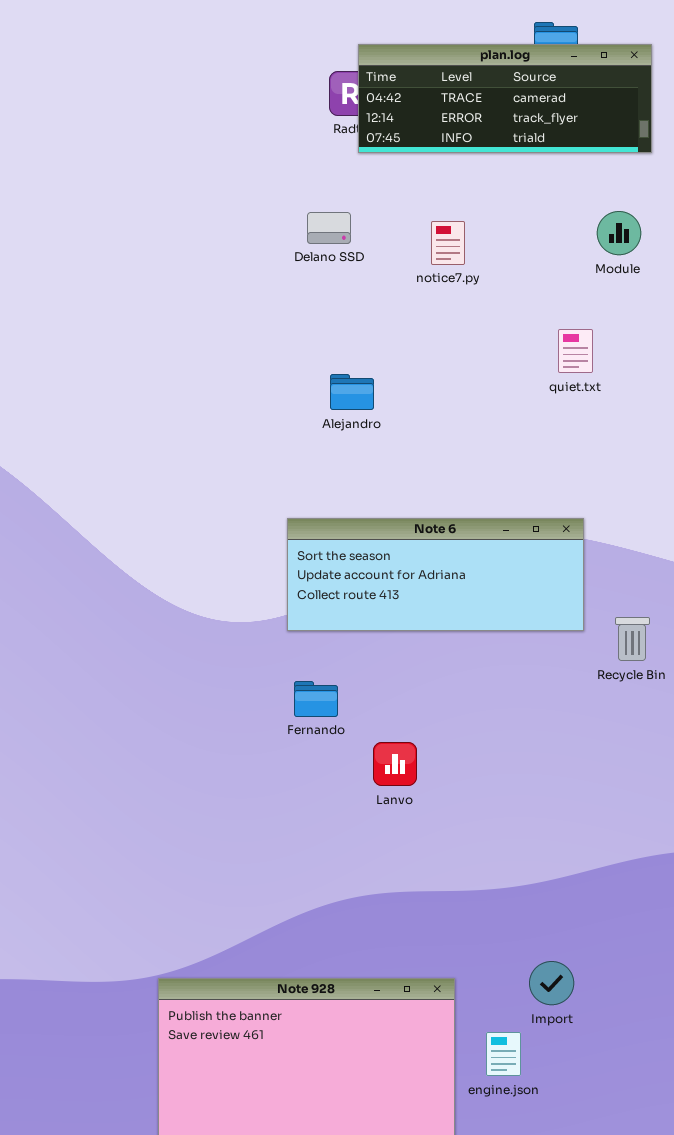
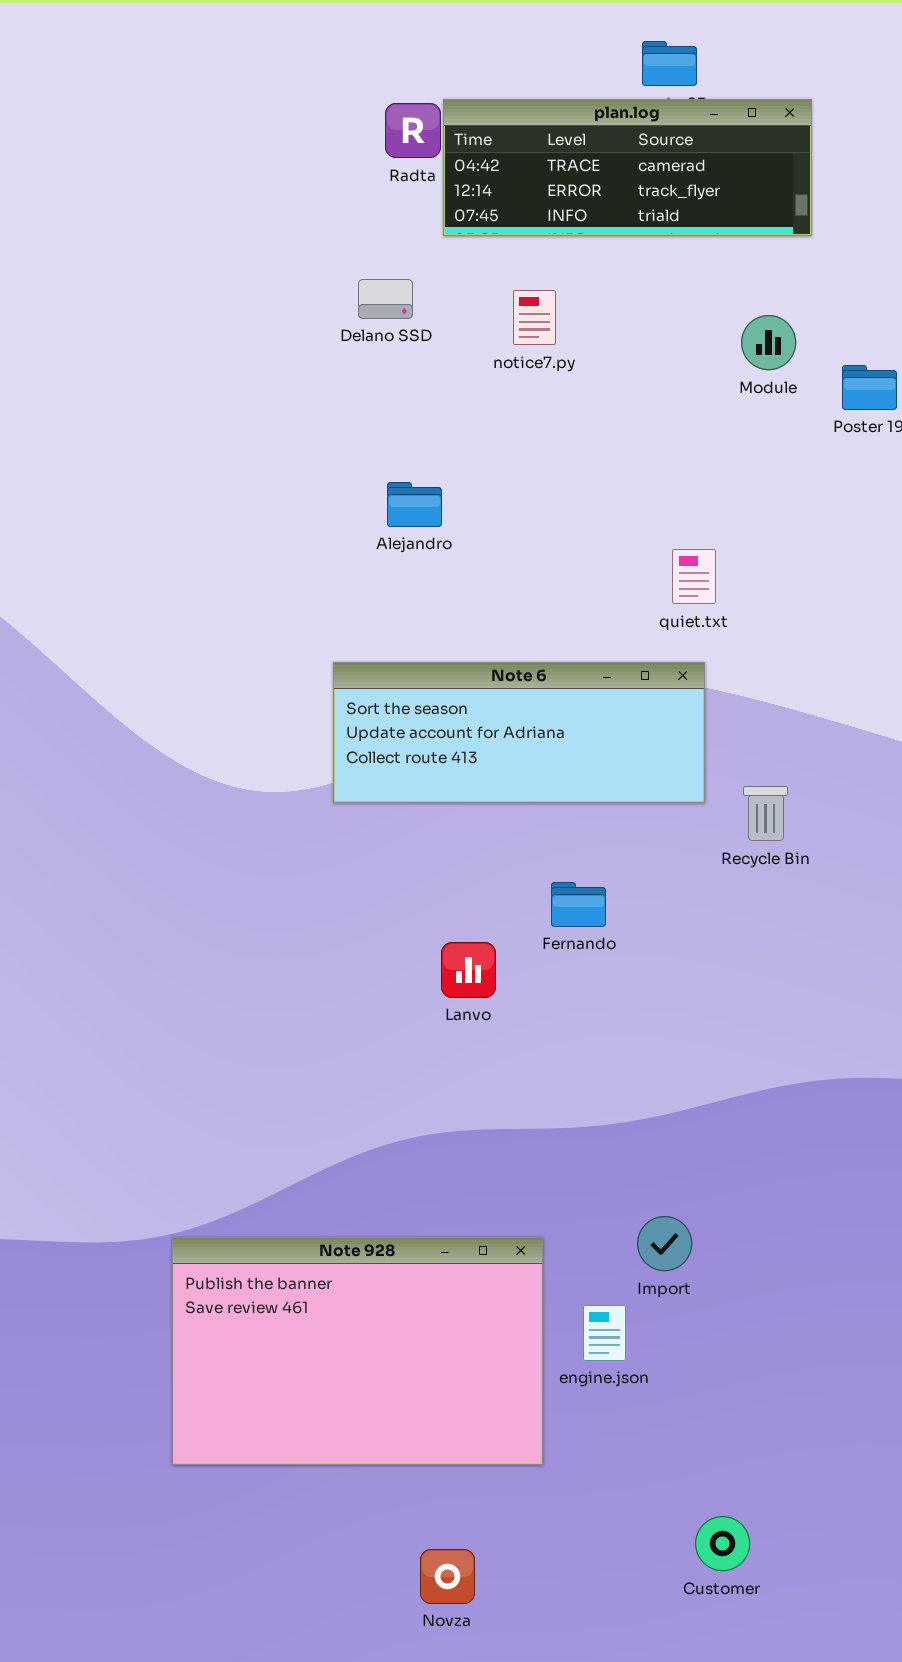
plan.log: [358,44,652,153] -> [443,99,812,236], moved
Module: [597,211,641,255] -> [741,315,796,370], moved
quiet.txt: [558,329,593,373] -> [672,549,716,604], moved
Fernando: [294,681,338,717] -> [551,882,606,927], moved

